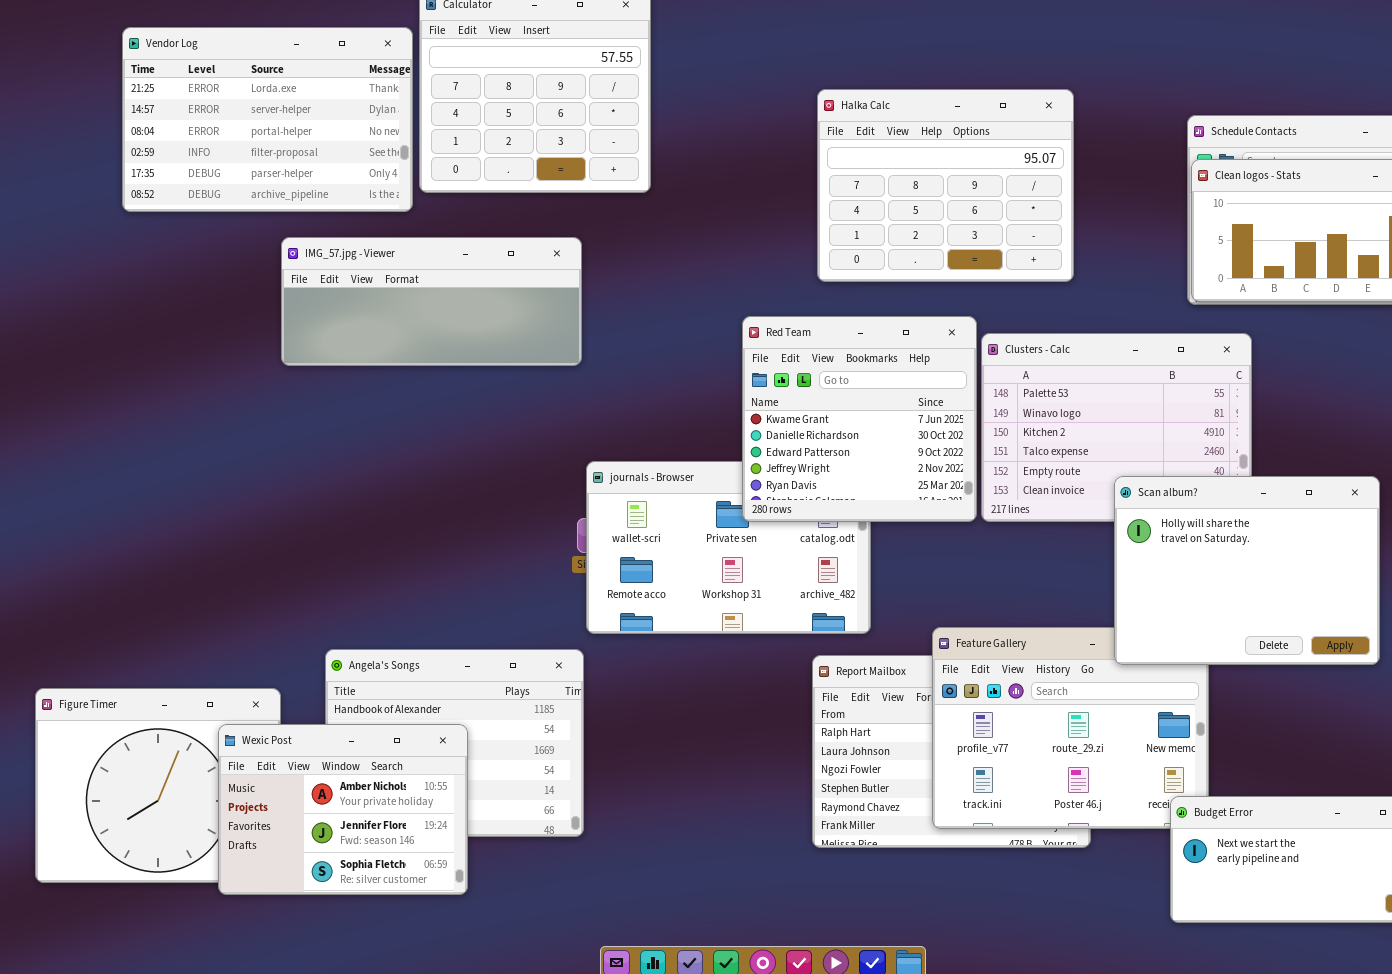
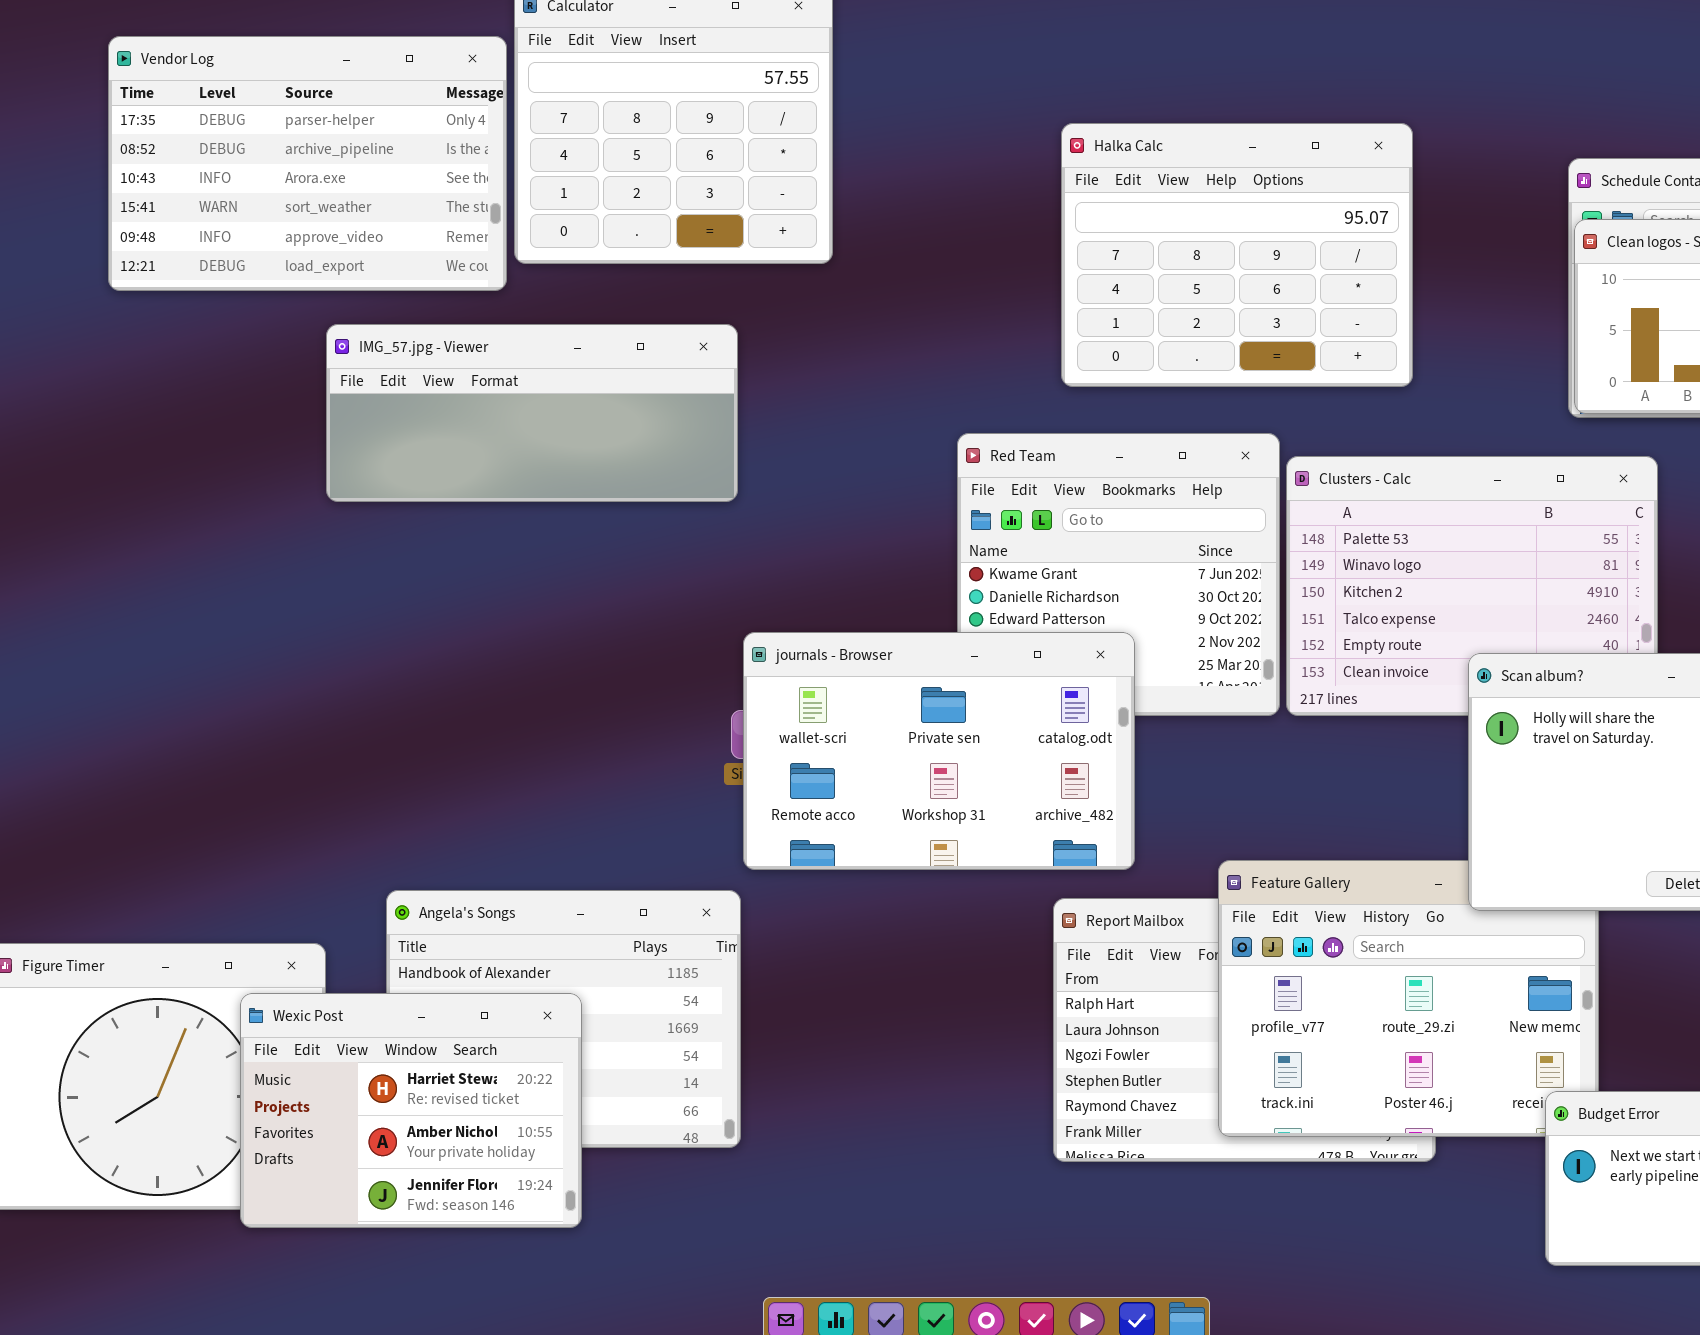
Vendor Log: [122,27,413,212] -> [108,36,507,291], scrolled down 4 rows
journals - Browser: [586,461,871,634] -> [743,632,1135,870], raised
Wexic Post: [218,724,468,895] -> [240,993,582,1228], scrolled up 1 row

